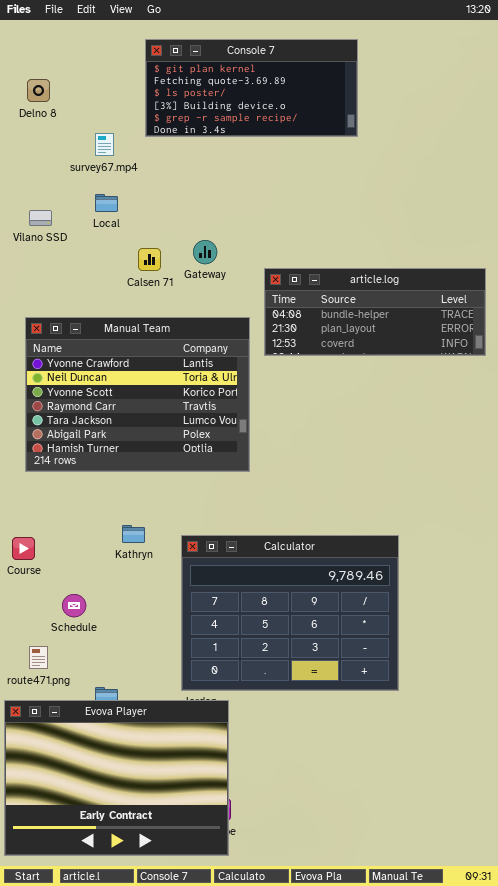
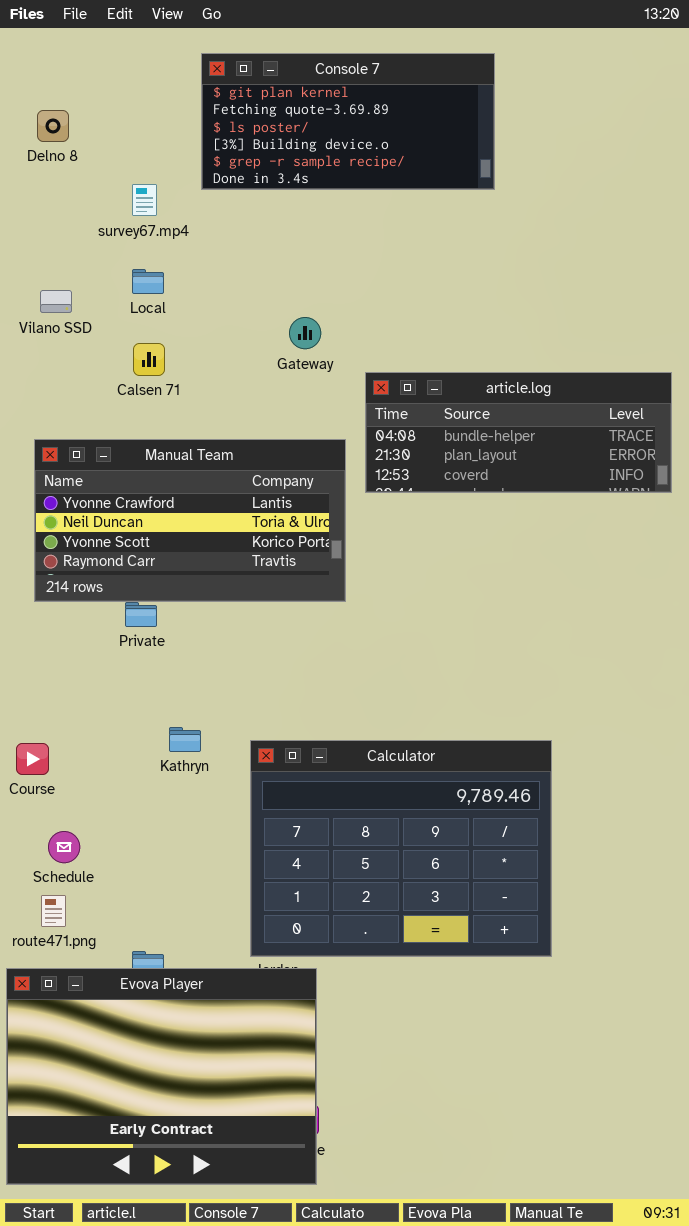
Gateway: [193,240,217,264] -> [289,317,321,349], moved
Calsen 71: [138,248,161,271] -> [133,343,165,376], moved
Manual Team: [25,317,250,472] -> [34,439,346,602], resized
Schedule: [62,594,86,617] -> [48,831,80,863], moved

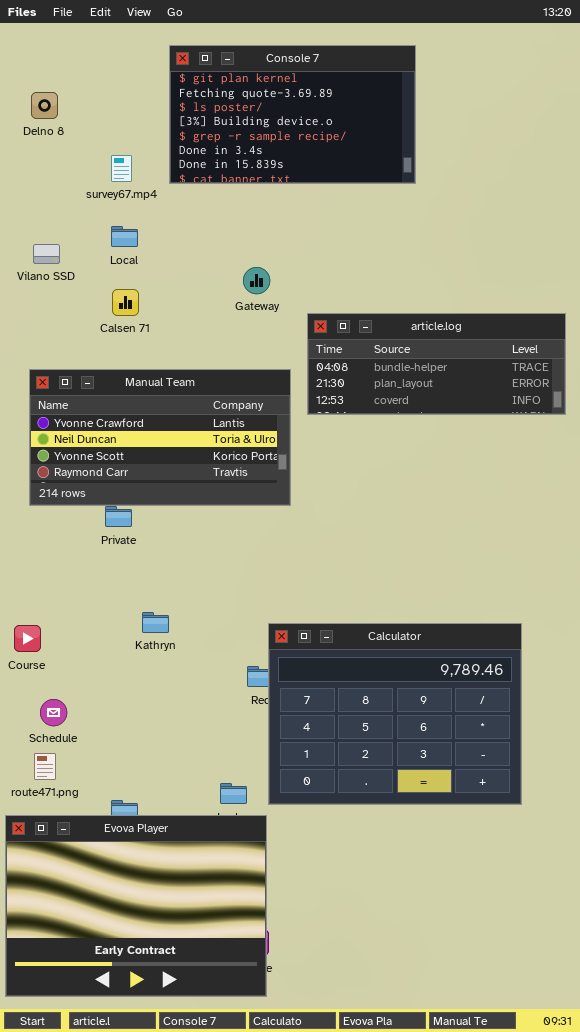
Console 7: [201,53,495,190] -> [169,45,416,184], resized
Calculator: [250,740,552,957] -> [268,623,522,805], moved

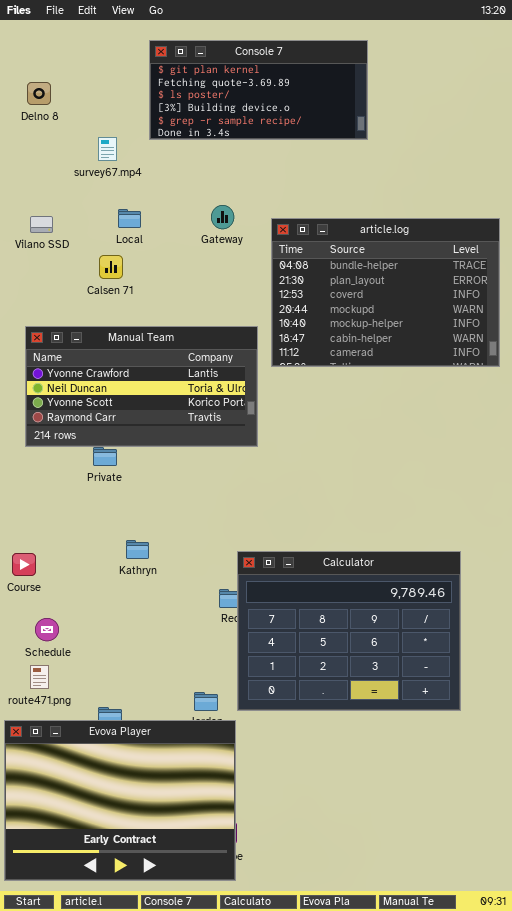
Console 7: [169,45,416,184] -> [149,40,368,140], resized
Local: [111,226,138,247] -> [118,209,141,228], moved
Gateway: [243,267,270,294] -> [211,205,234,229], moved
article.log: [307,313,566,415] -> [271,218,500,367], resized

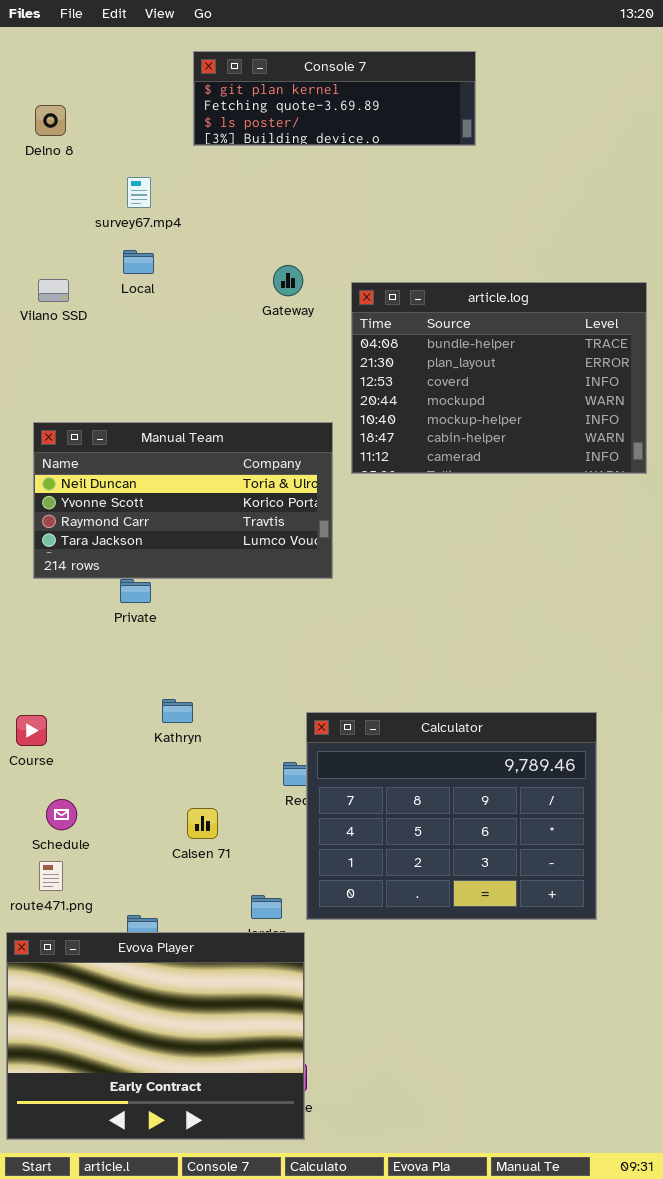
Console 7: [149,40,368,140] -> [193,51,476,146], resized
Local: [118,209,141,228] -> [123,250,154,274], moved
Calsen 71: [99,255,123,279] -> [187,808,218,839], moved
Manual Team: [25,326,258,447] -> [33,422,333,579], scrolled down 1 row

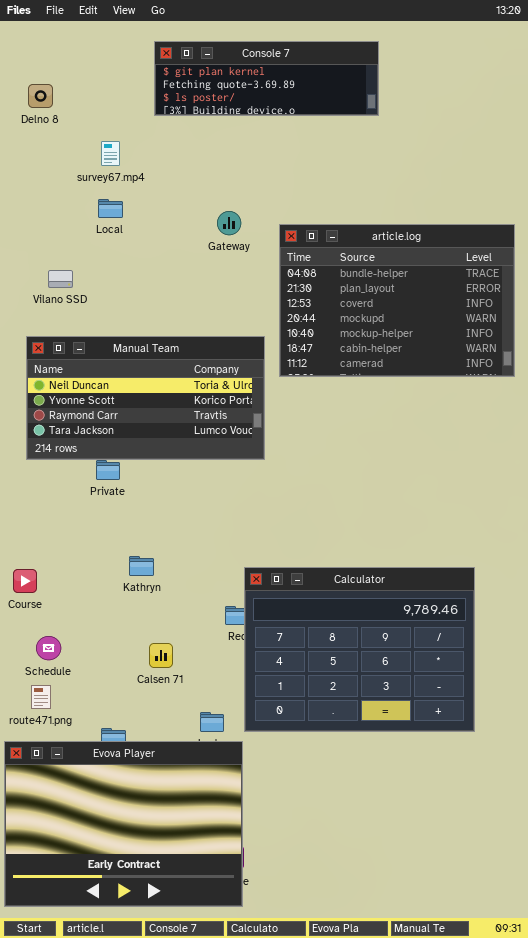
Vilano SSD: [38,279,69,302] -> [48,270,73,288], moved

